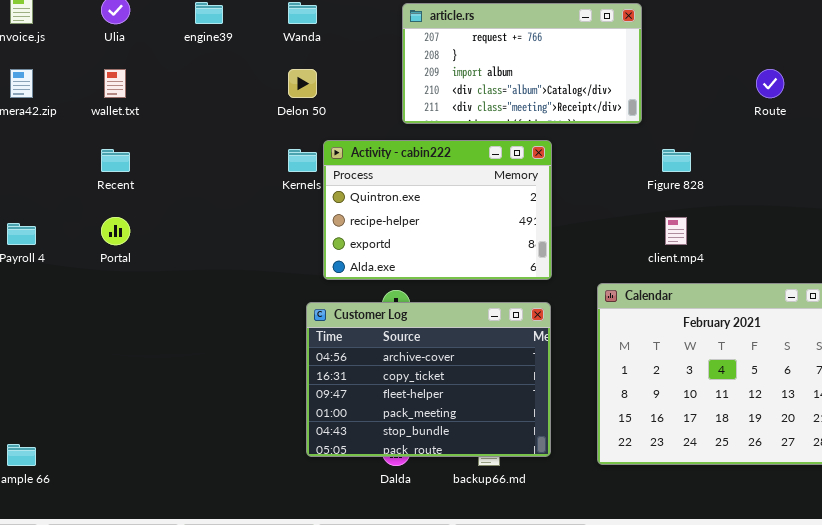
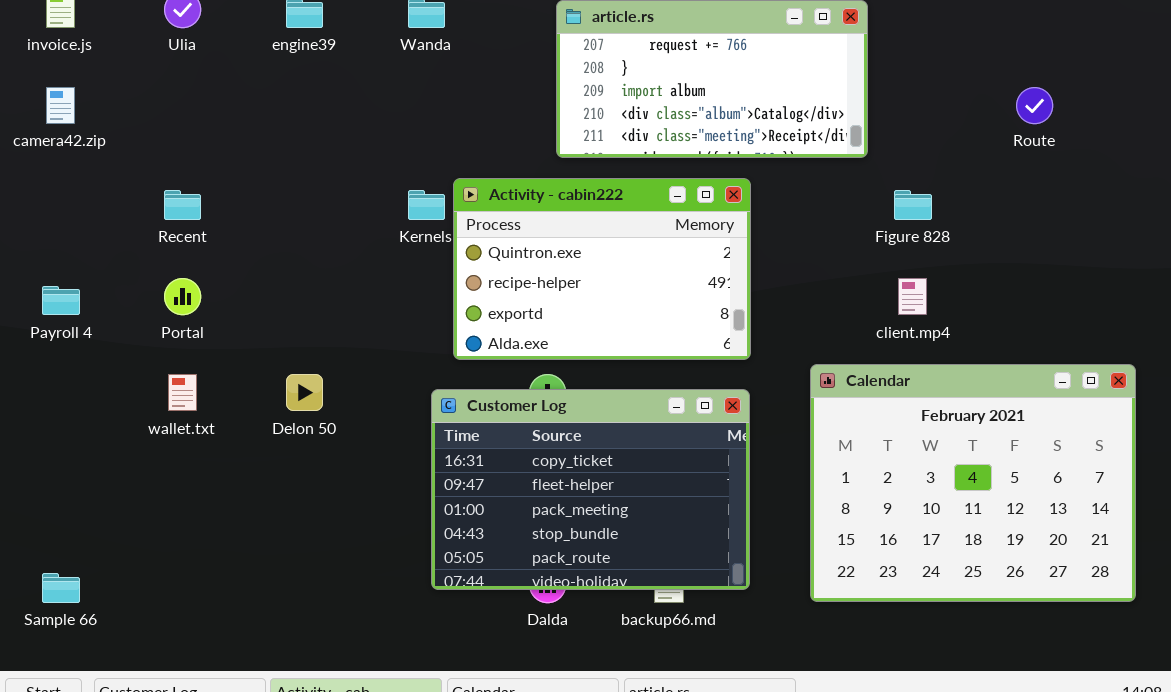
wallet.txt: [104,69,126,98] -> [168,374,197,411], moved
Delon 50: [288,69,317,98] -> [286,374,323,411], moved
Customer Log: [306,302,551,457] -> [431,389,750,590], scrolled down 1 row

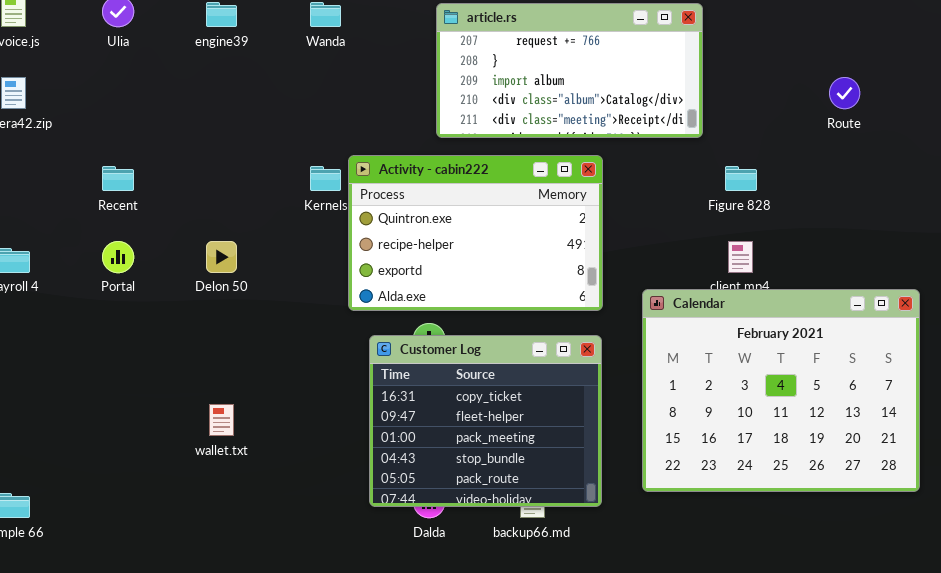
Calendar: [810,364,1136,602] -> [642,289,920,492], moved
wallet.txt: [168,374,197,411] -> [209,404,234,436], moved
Delon 50: [286,374,323,411] -> [206,241,237,273], moved
Customer Log: [431,389,750,590] -> [369,335,602,507], resized

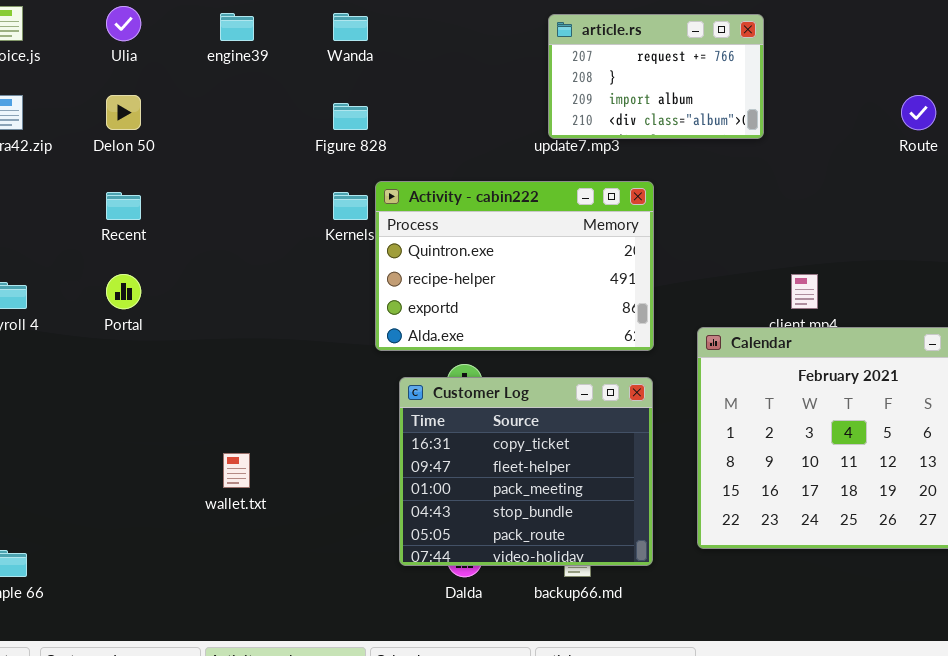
article.rs: [436,3,703,138] -> [548,14,764,139], resized
Figure 828: [725,166,757,191] -> [333,103,368,130], moved
Delon 50: [206,241,237,273] -> [106,95,141,130], moved

